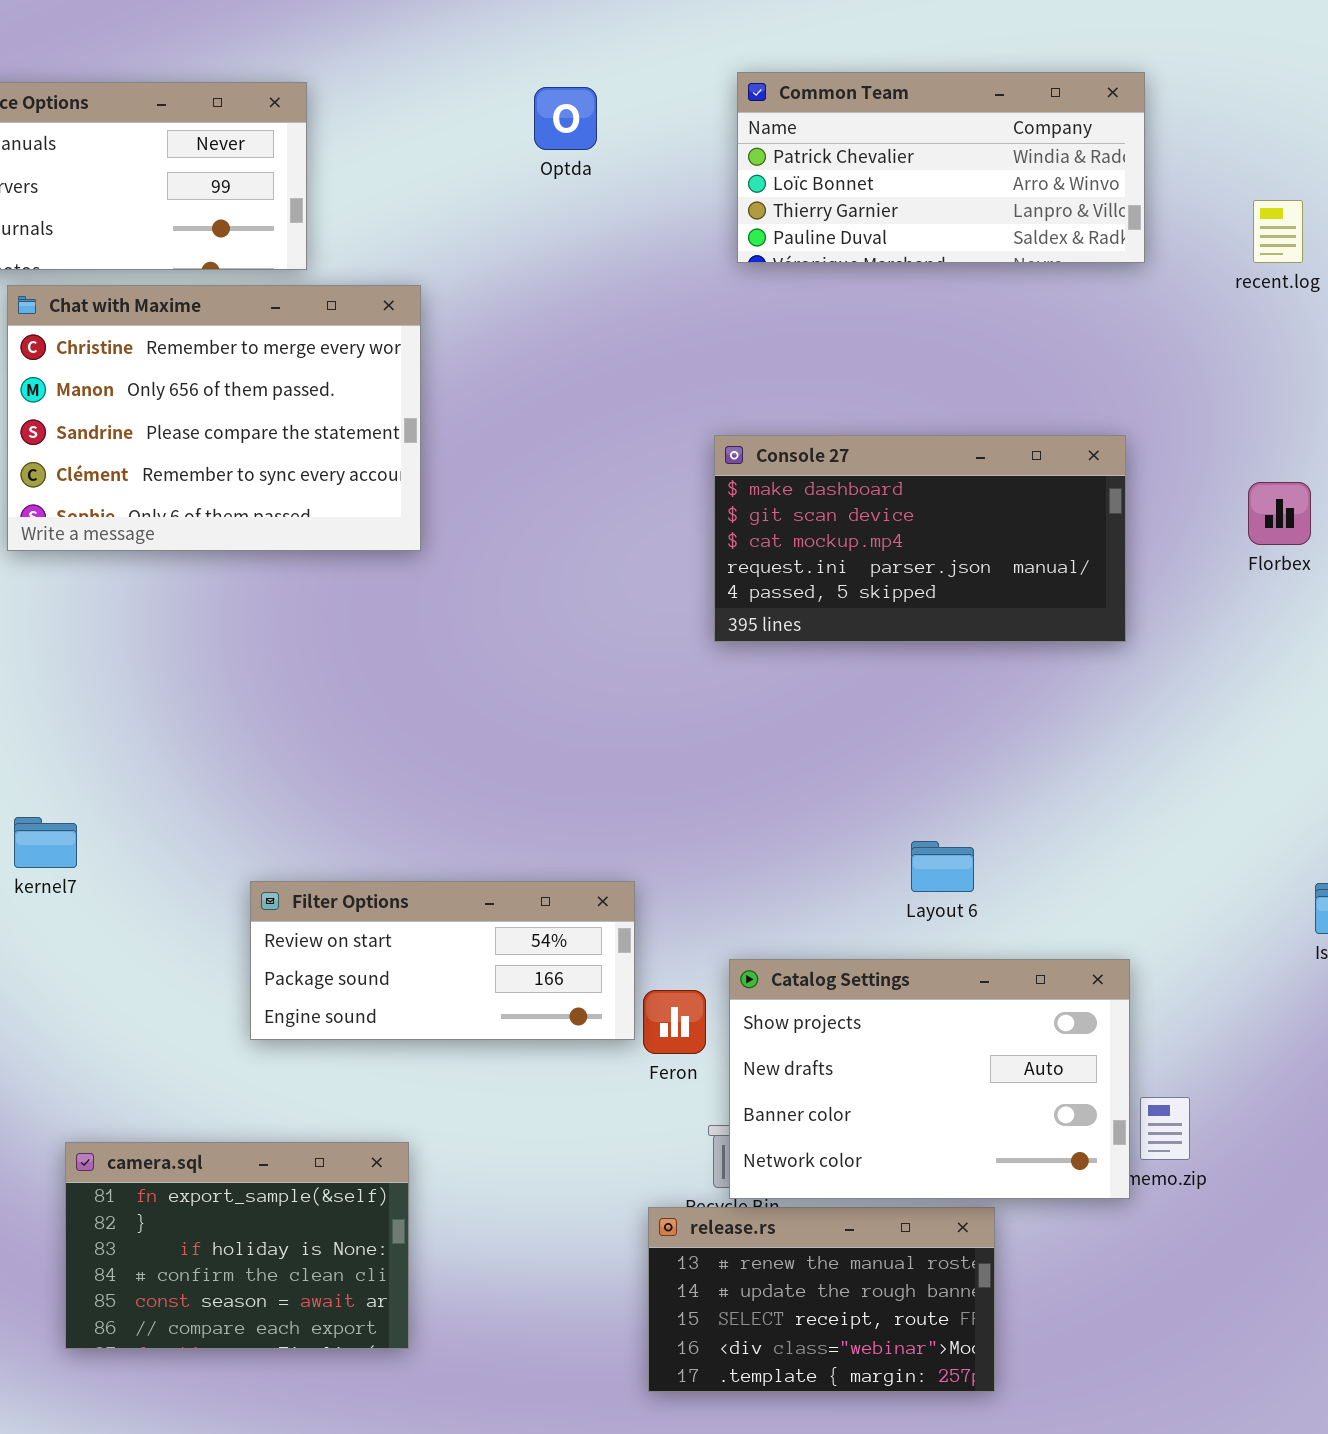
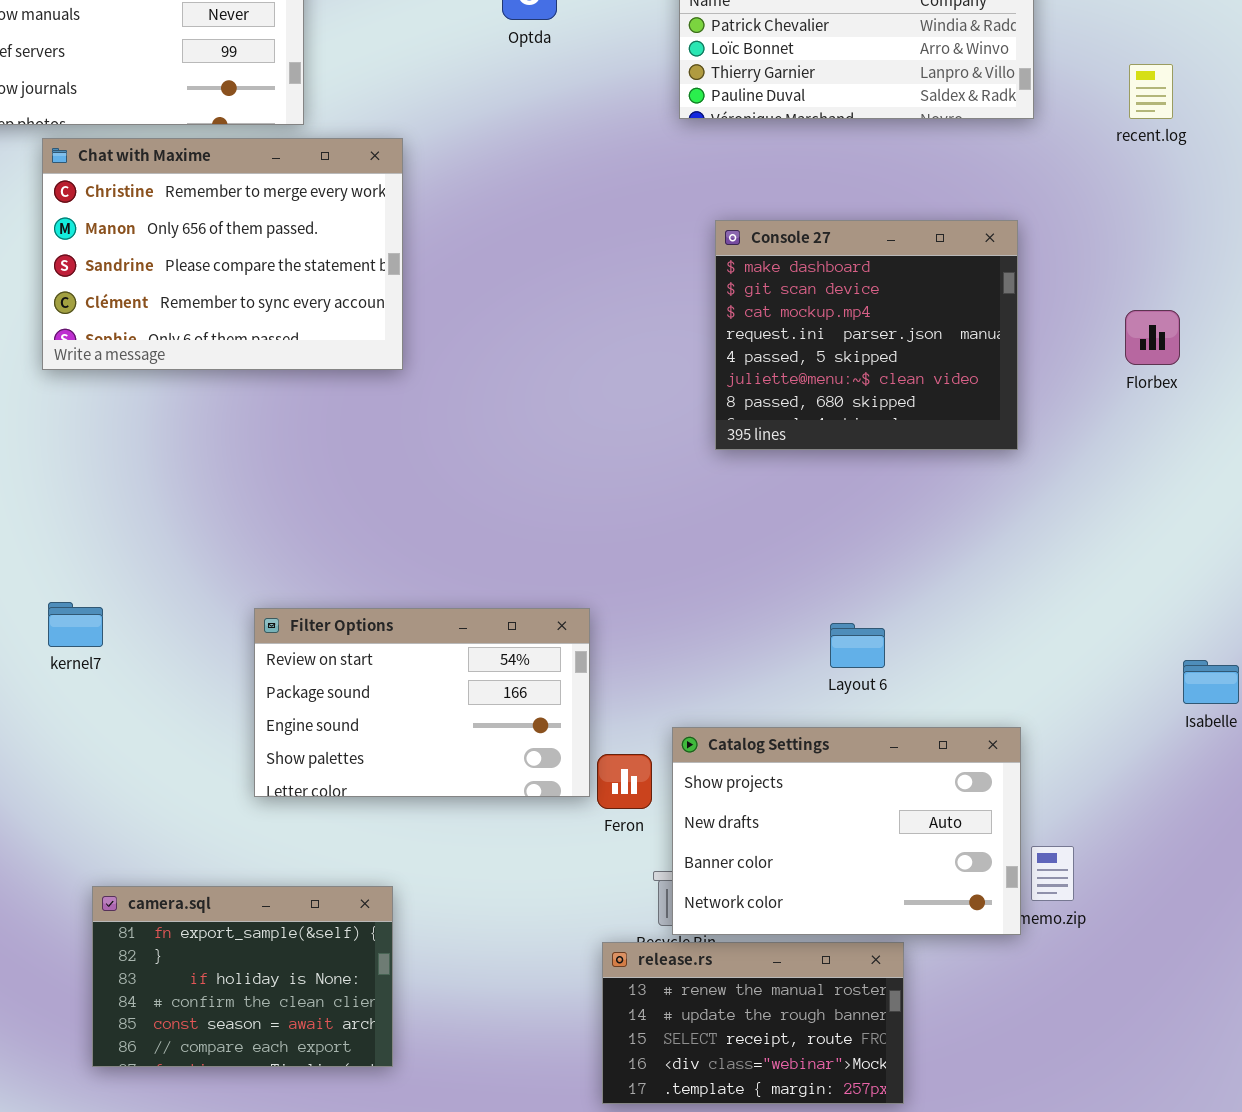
Console 27: [714,435,1126,642] -> [715,220,1018,450], resized
Filter Options: [250,881,635,1040] -> [254,608,590,797], resized

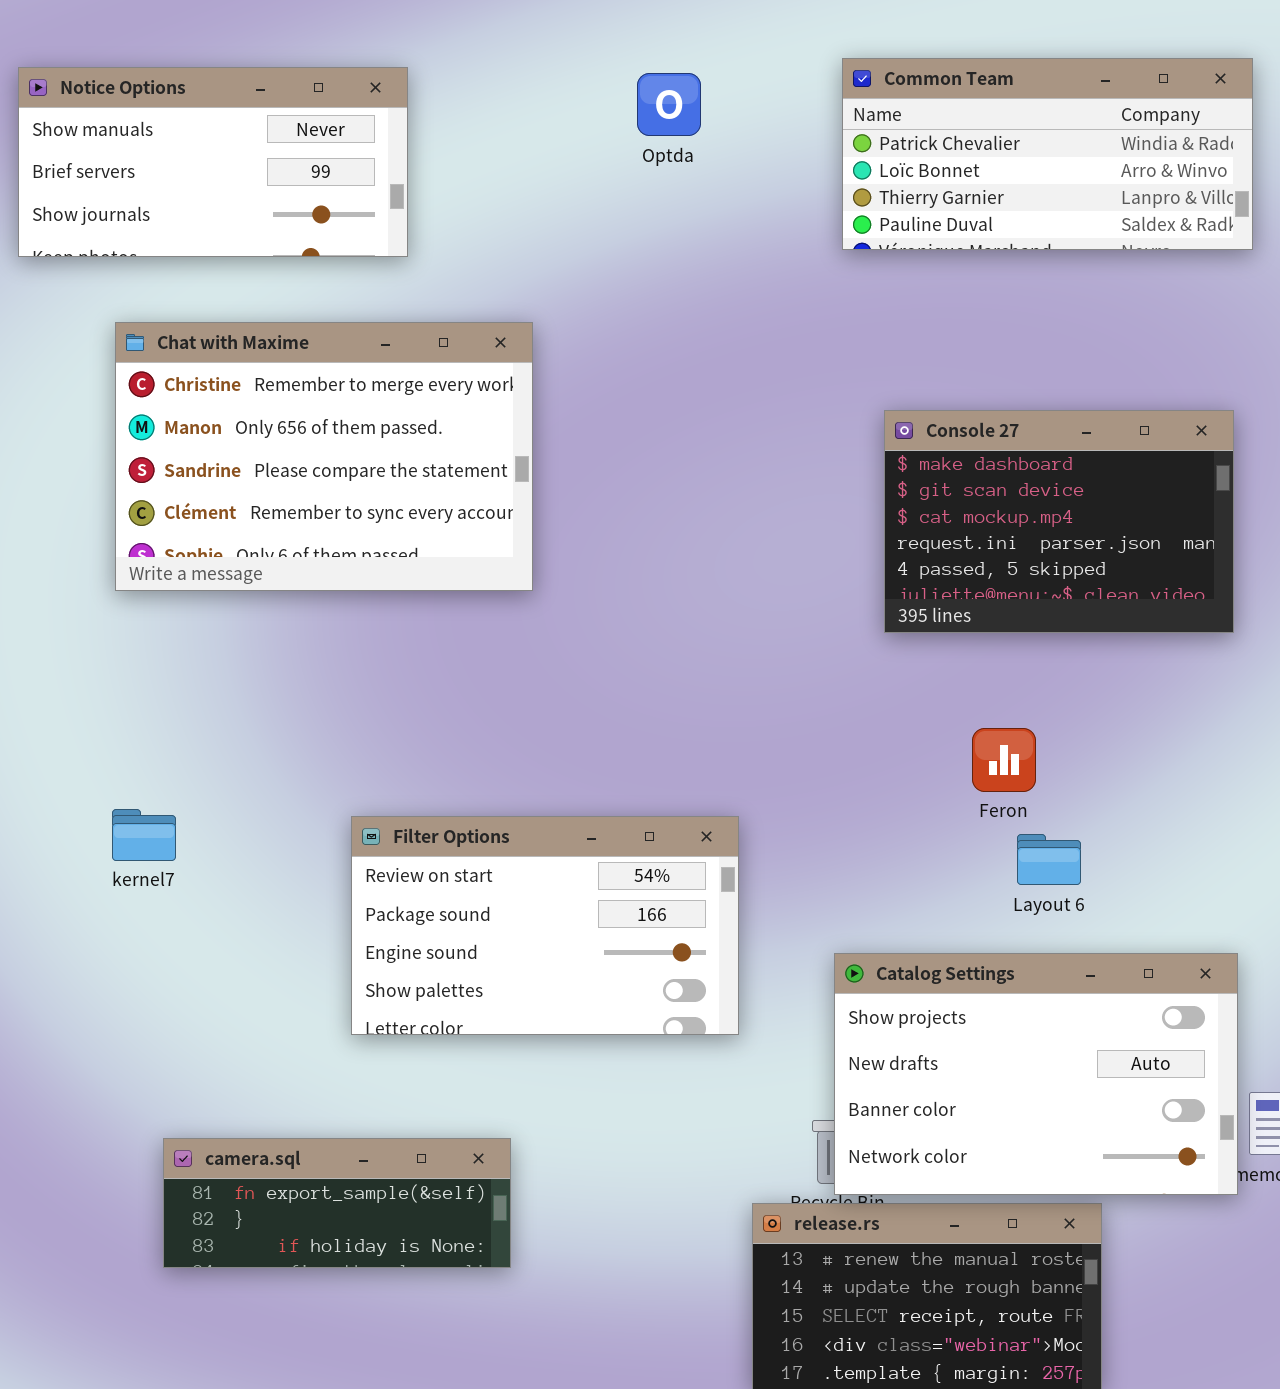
Chat with Maxime: [42,138,403,370] -> [115,322,533,591], moved
Console 27: [715,220,1018,450] -> [884,410,1234,633], resized
Feron: [597,754,652,809] -> [972,728,1036,792], moved
camera.sql: [92,886,393,1067] -> [163,1138,511,1268], resized

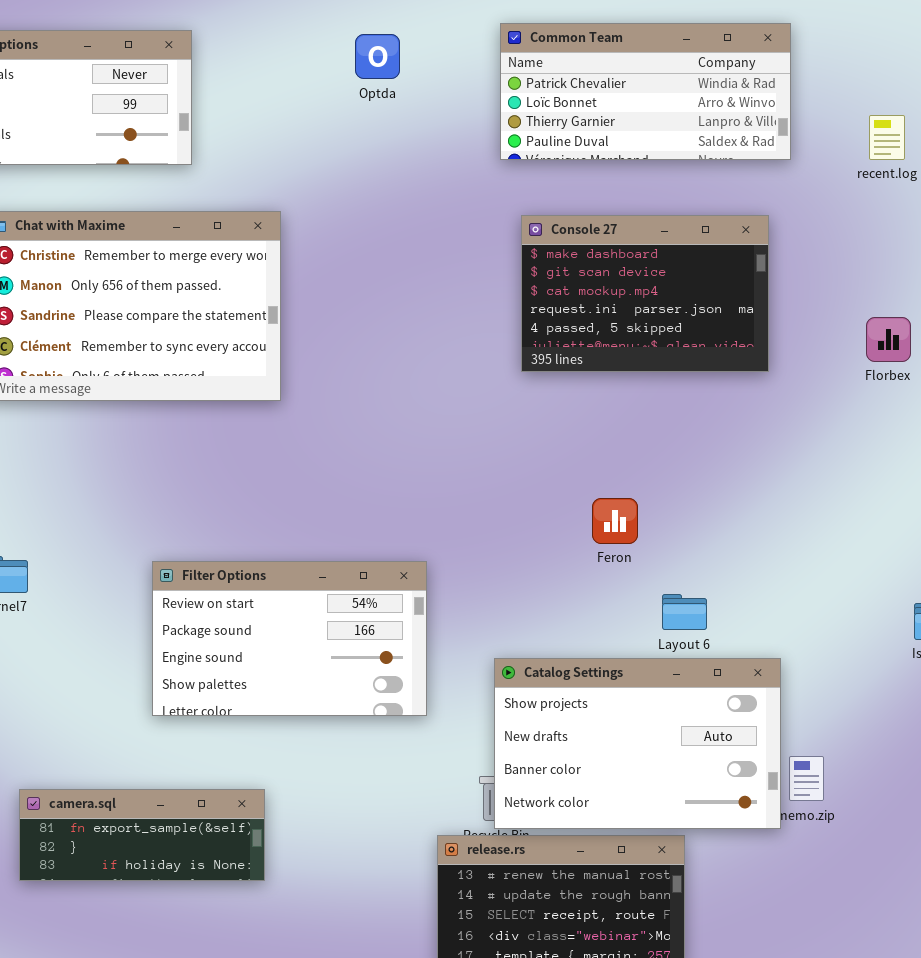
Console 27: [884,410,1234,633] -> [521,215,769,372], moved
Layout 6: [1017,834,1081,885] -> [662,594,707,630], moved

